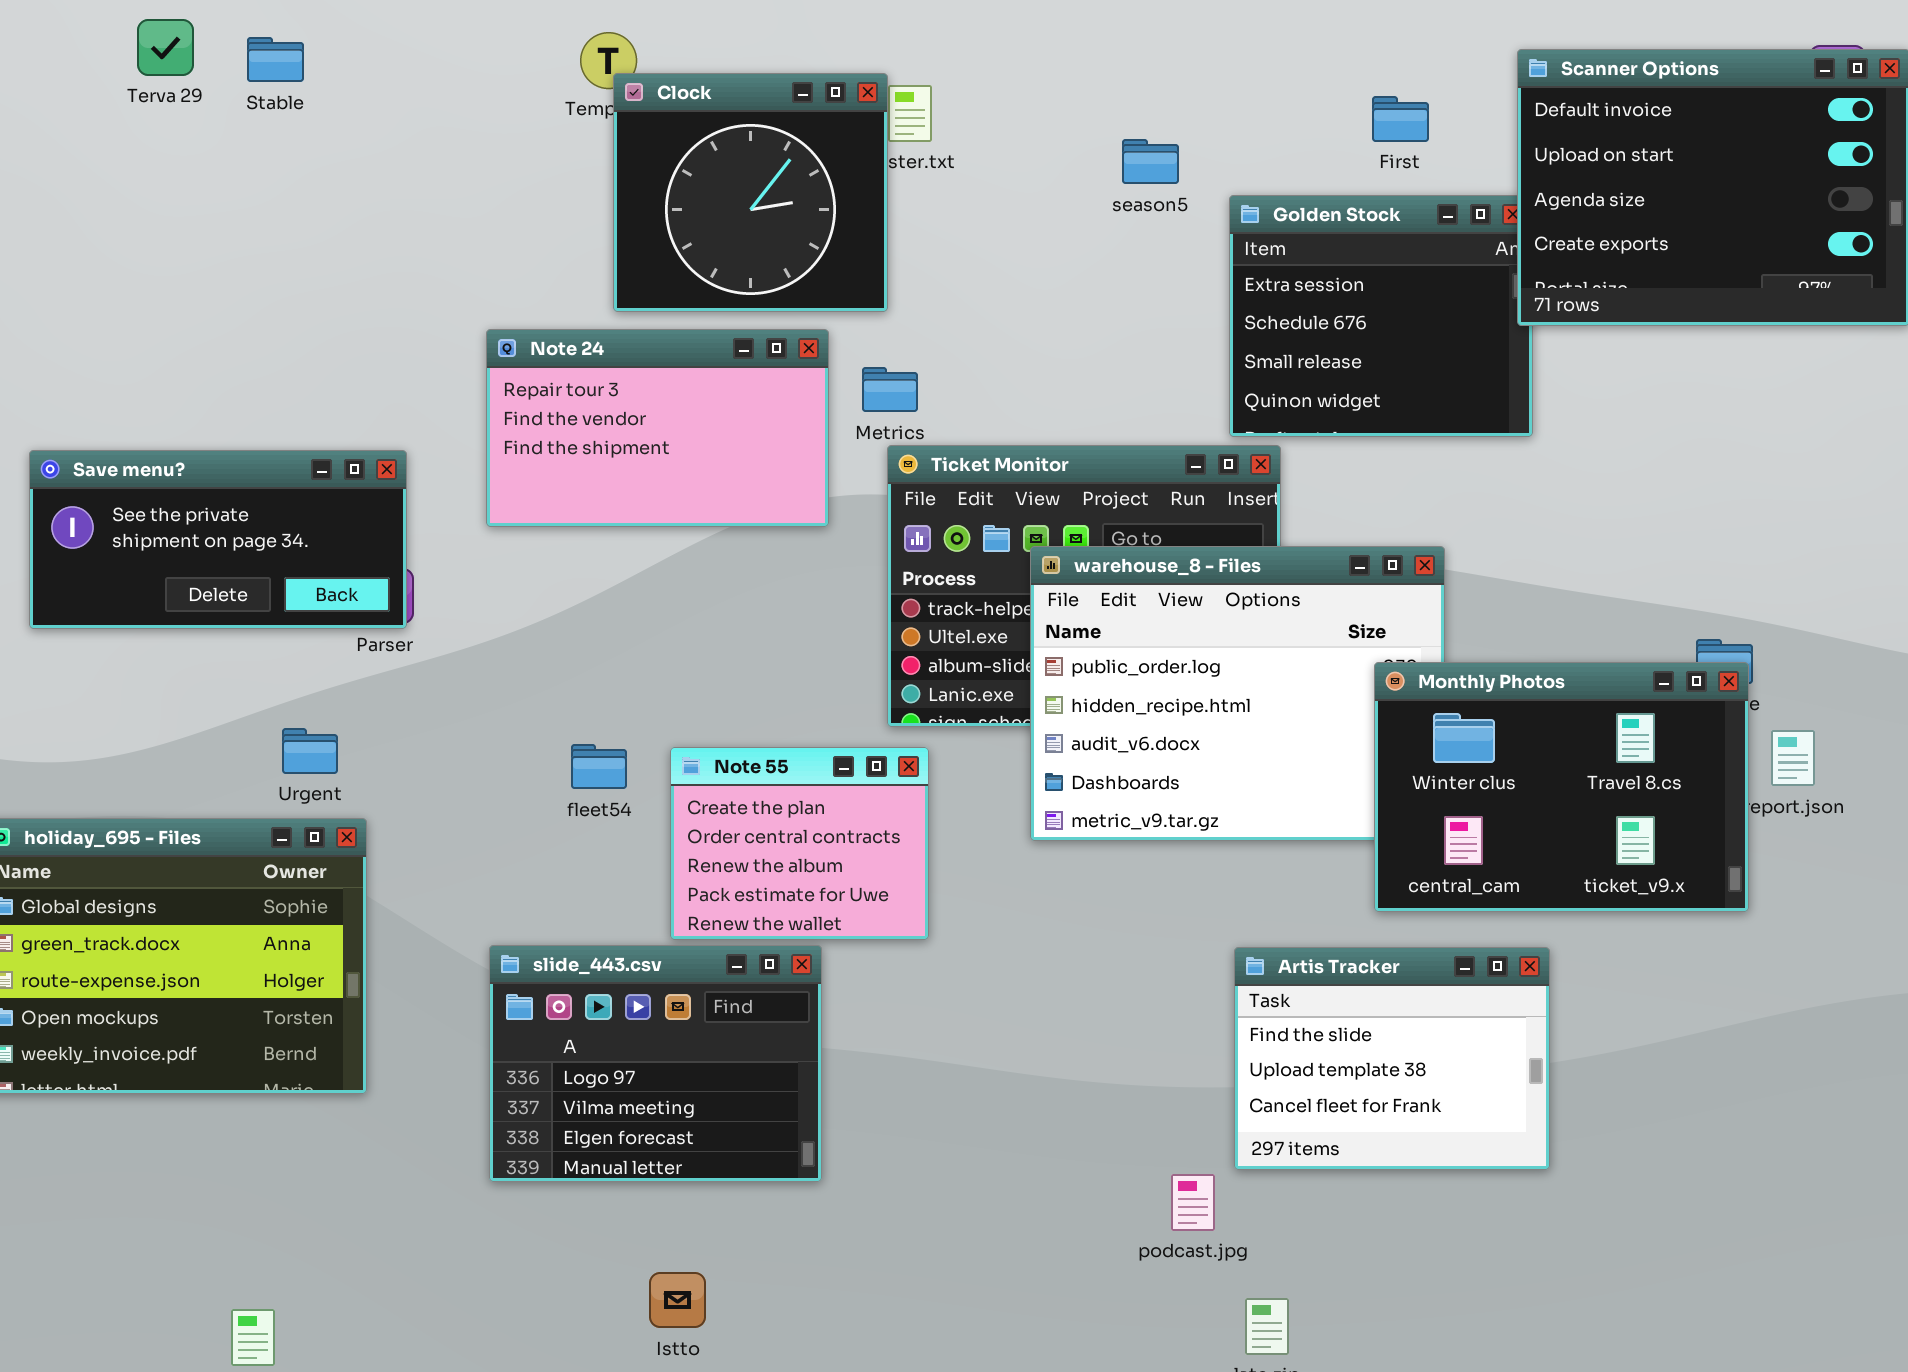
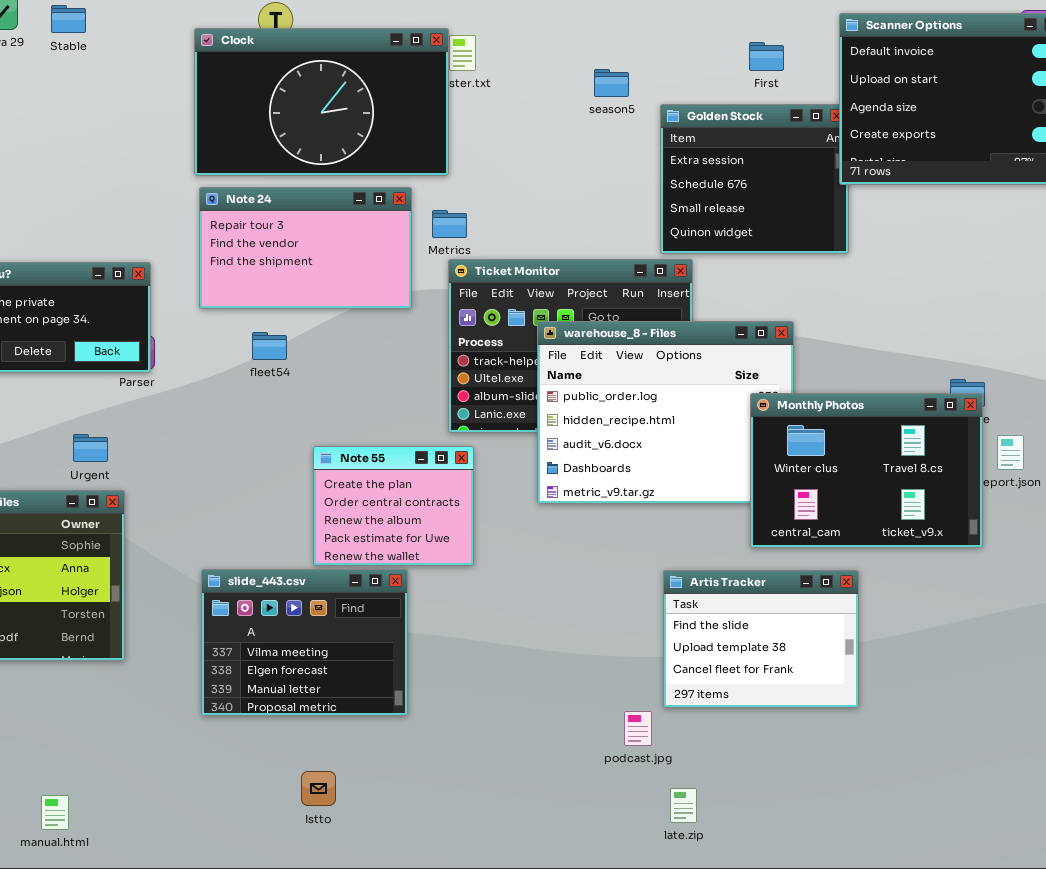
Clock: [613,73,888,312] -> [194,28,449,176], resized
fleet54: [571,744,627,789] -> [252,332,287,360], moved
slide_443.csv: [489,945,822,1182] -> [201,569,408,716], scrolled down 1 row

